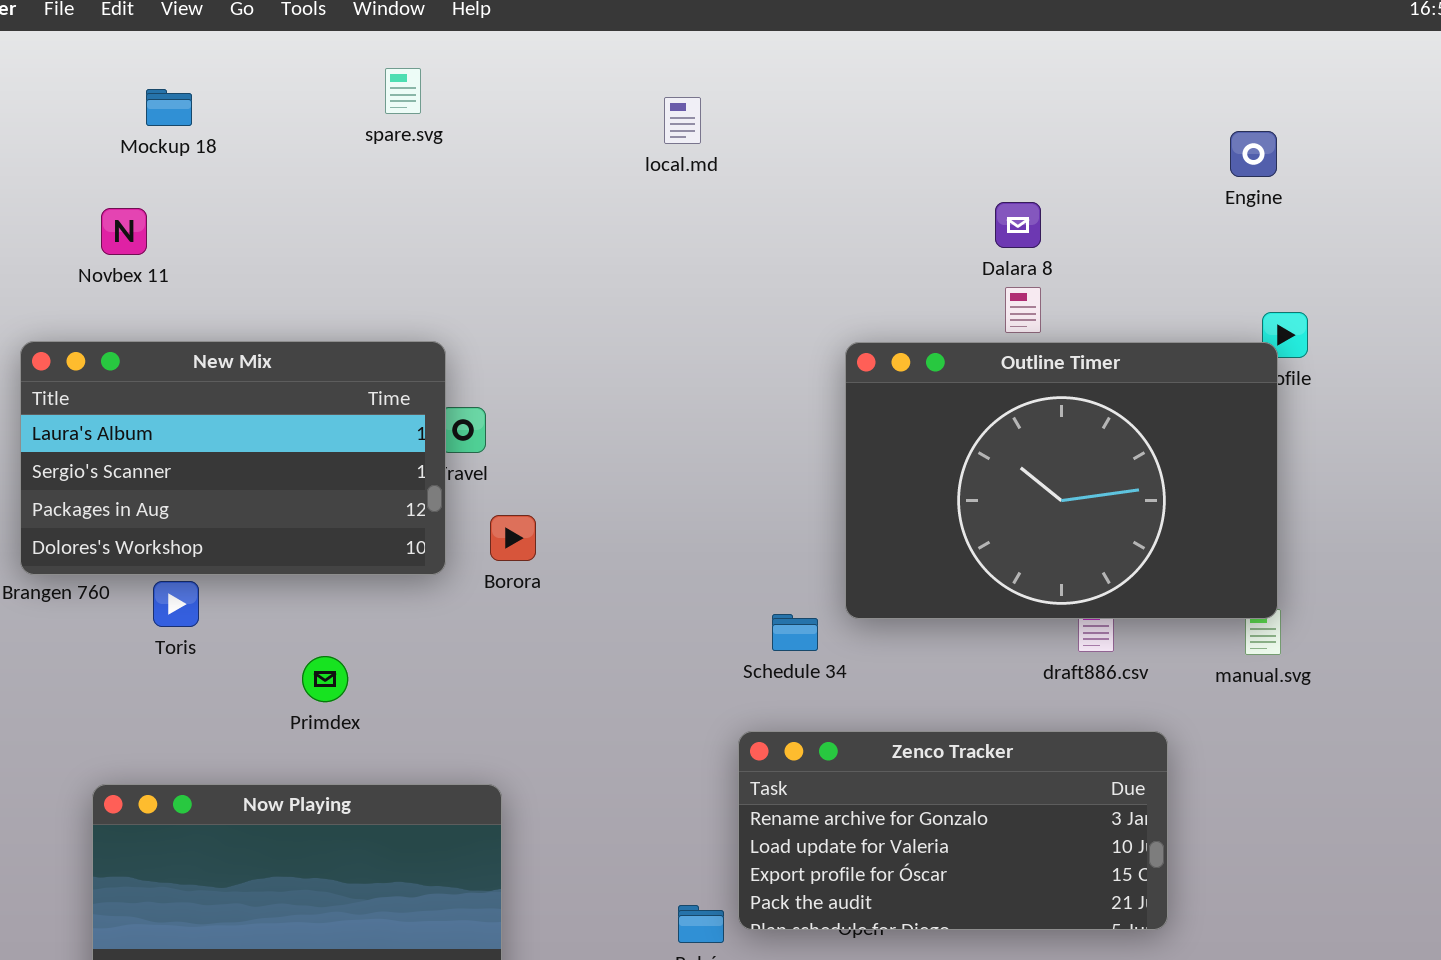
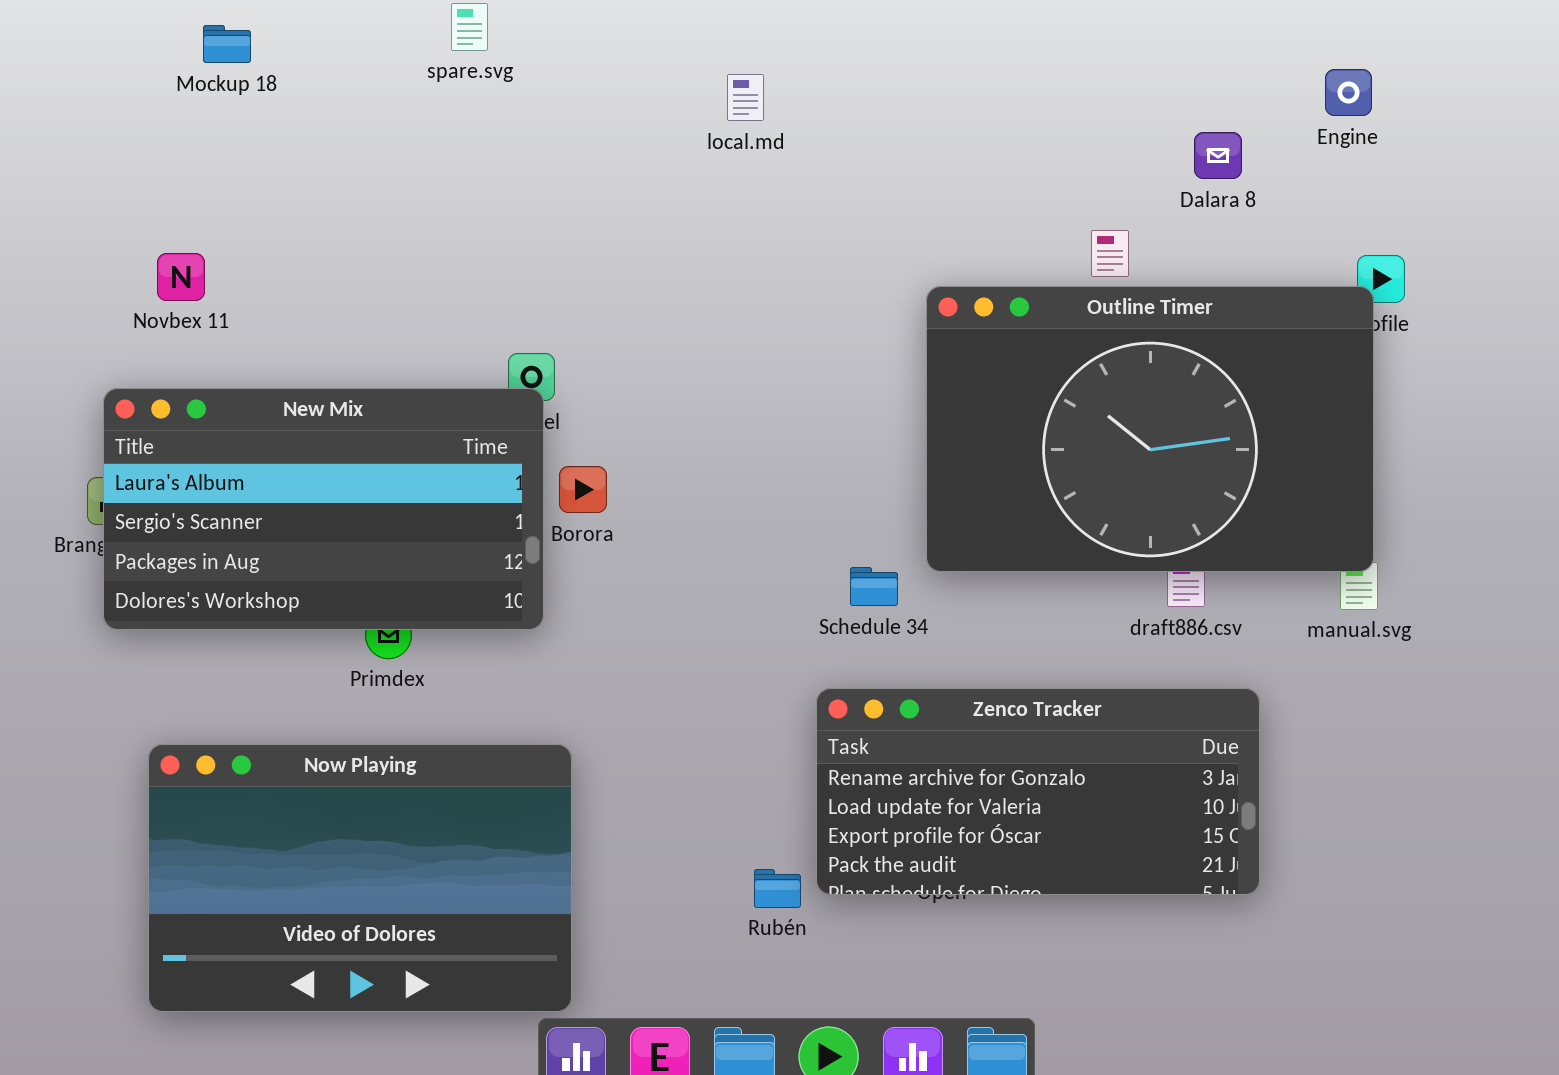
local.md: [664,97,701,144] -> [727,74,764,121], moved
Dalara 8: [995,202,1041,248] -> [1194,132,1242,179], moved
Novbex 11: [101,208,147,255] -> [157,253,205,301], moved
New Mix: [20,341,446,575] -> [103,388,544,630], moved

